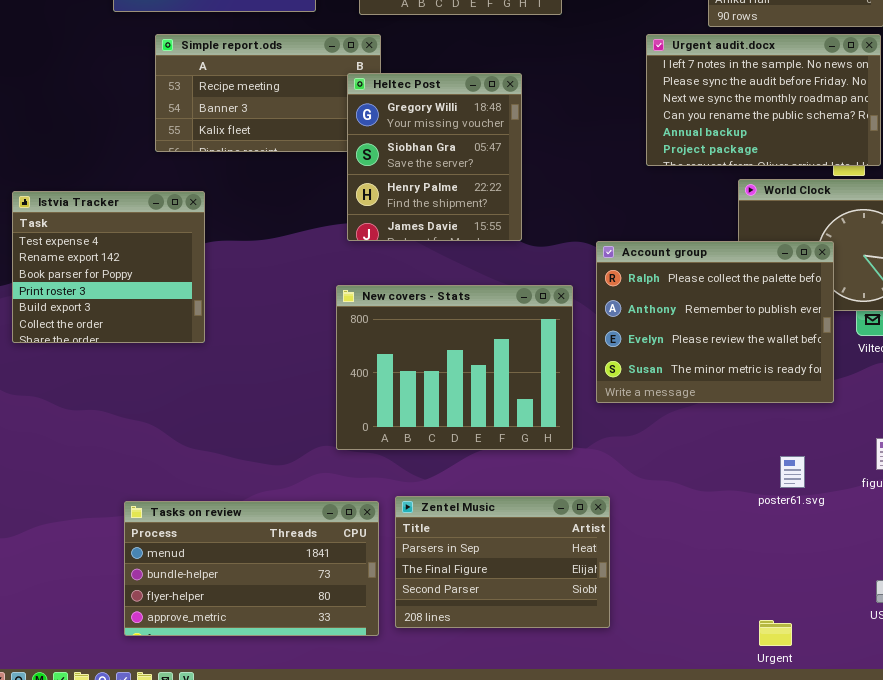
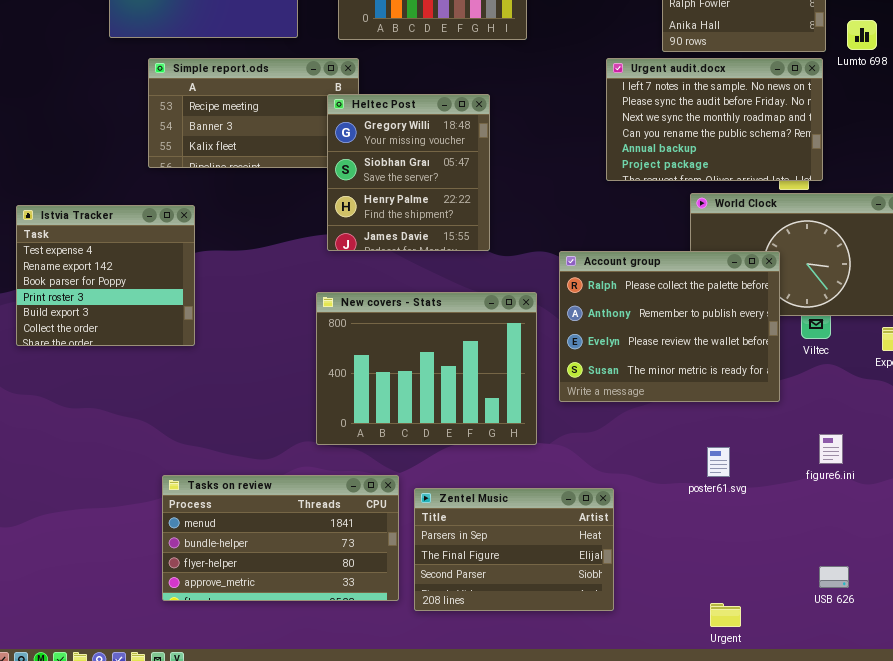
poster61.svg: [780,456,805,488] -> [707,447,730,477], moved
Zentel Music: [395,496,610,628] -> [414,488,614,611], moved
Tasks on review: [124,501,379,636] -> [162,475,399,601], moved

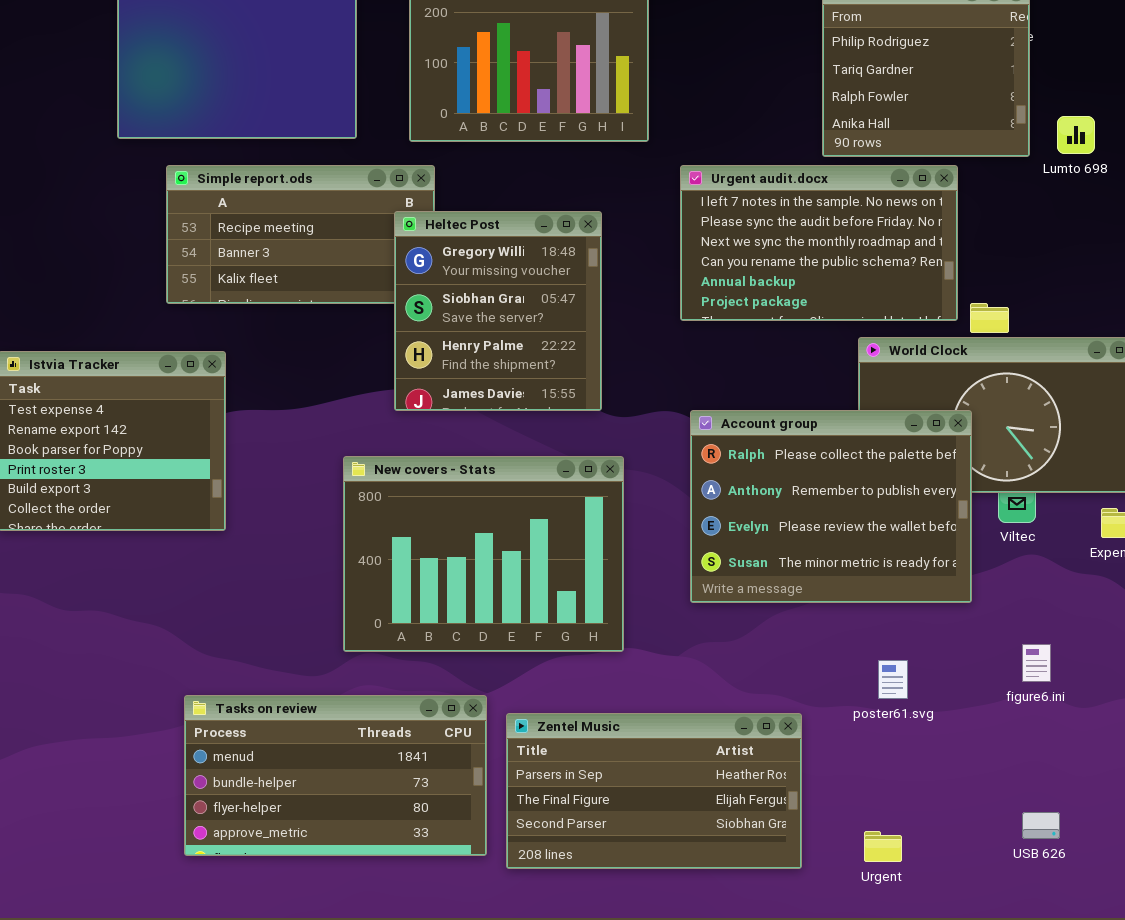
Urgent audit.docx: [606,58,823,181] -> [680,165,958,321], moved
New covers - Stats: [316,292,537,445] -> [343,456,624,652], moved
Zentel Music: [414,488,614,611] -> [506,713,802,869], resized
Urgent: [710,603,741,627] -> [864,831,902,862], moved

